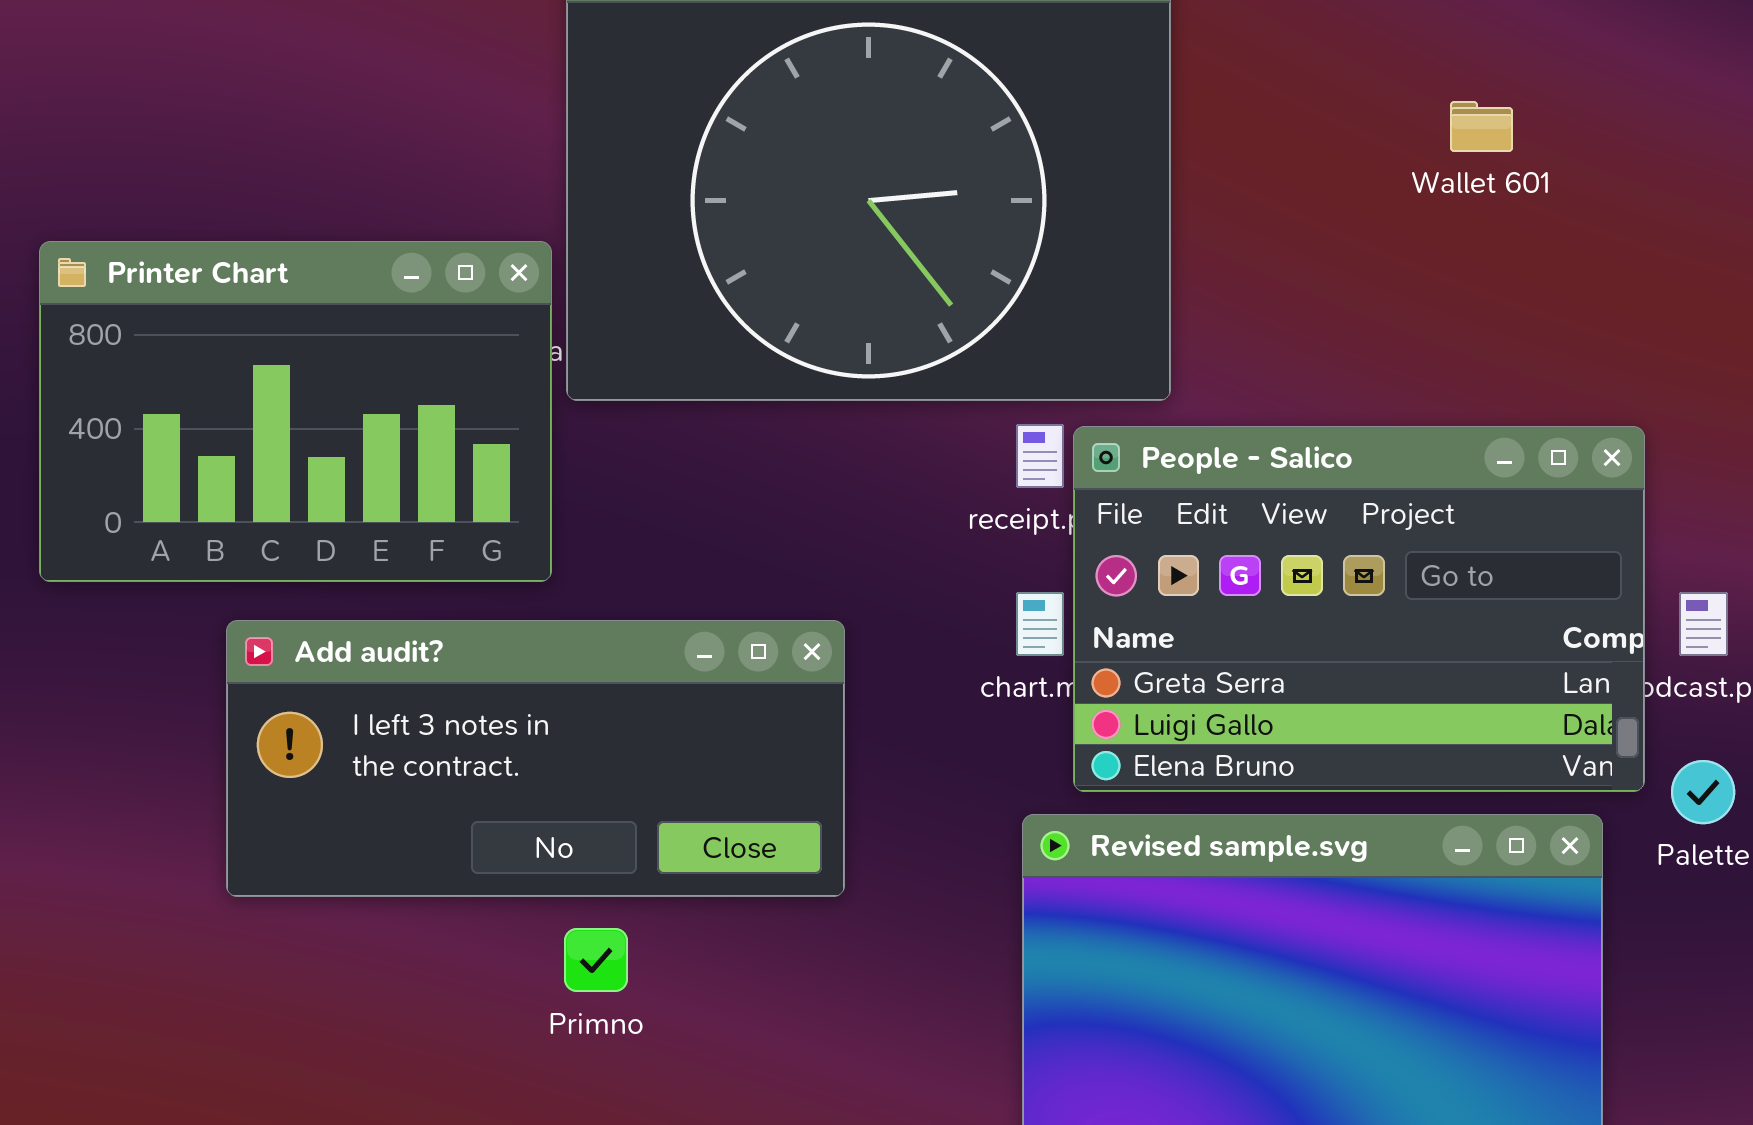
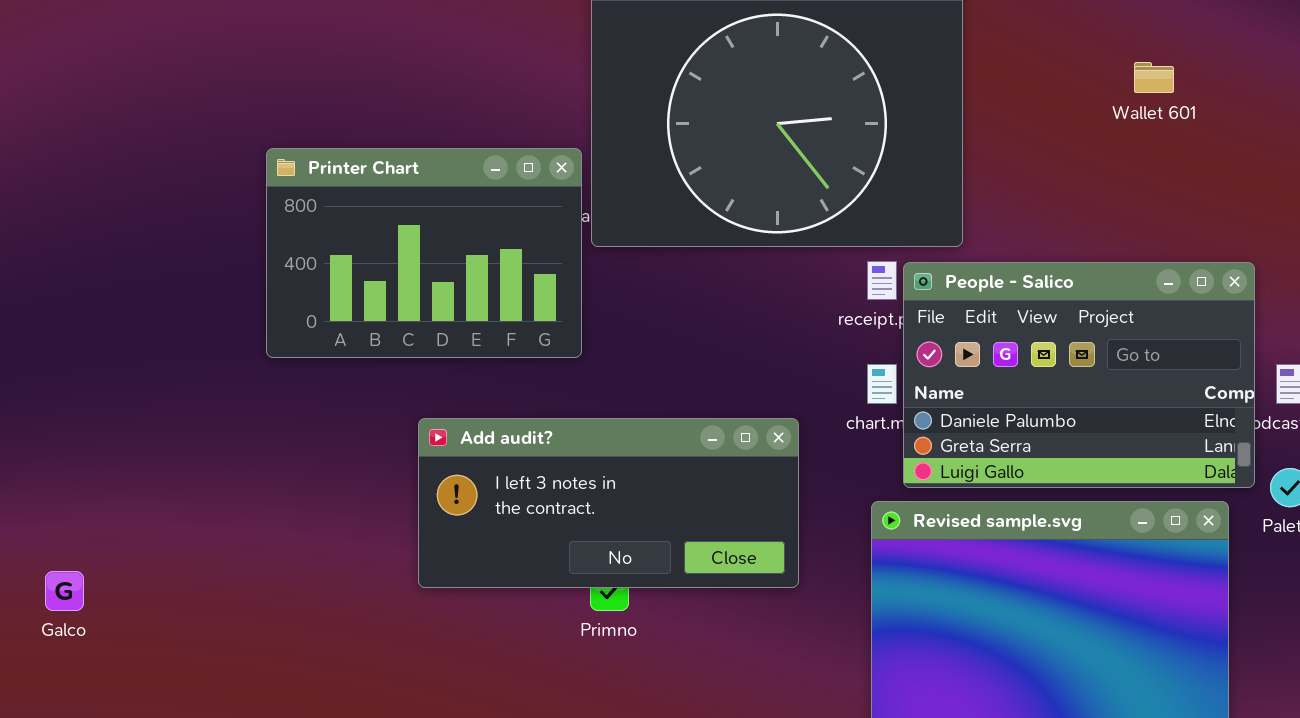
People - Salico: [1073,426,1645,792] -> [903,262,1255,488], scrolled up 1 row
Add audit?: [226,620,845,897] -> [418,418,799,588], moved

